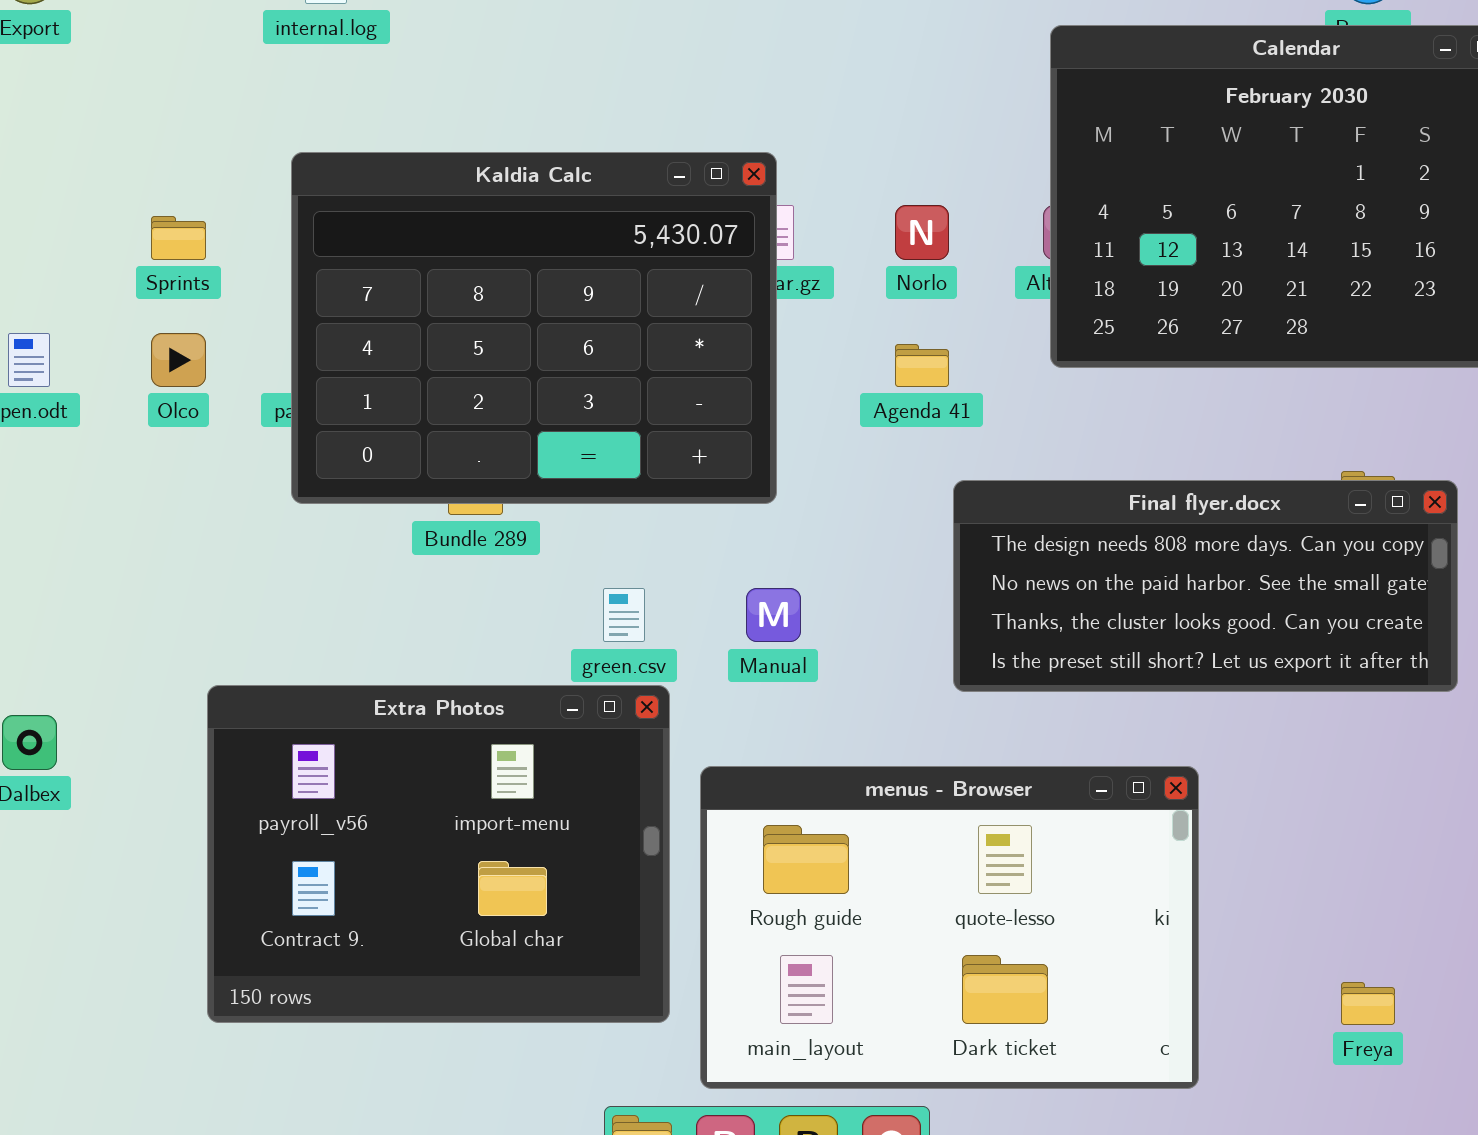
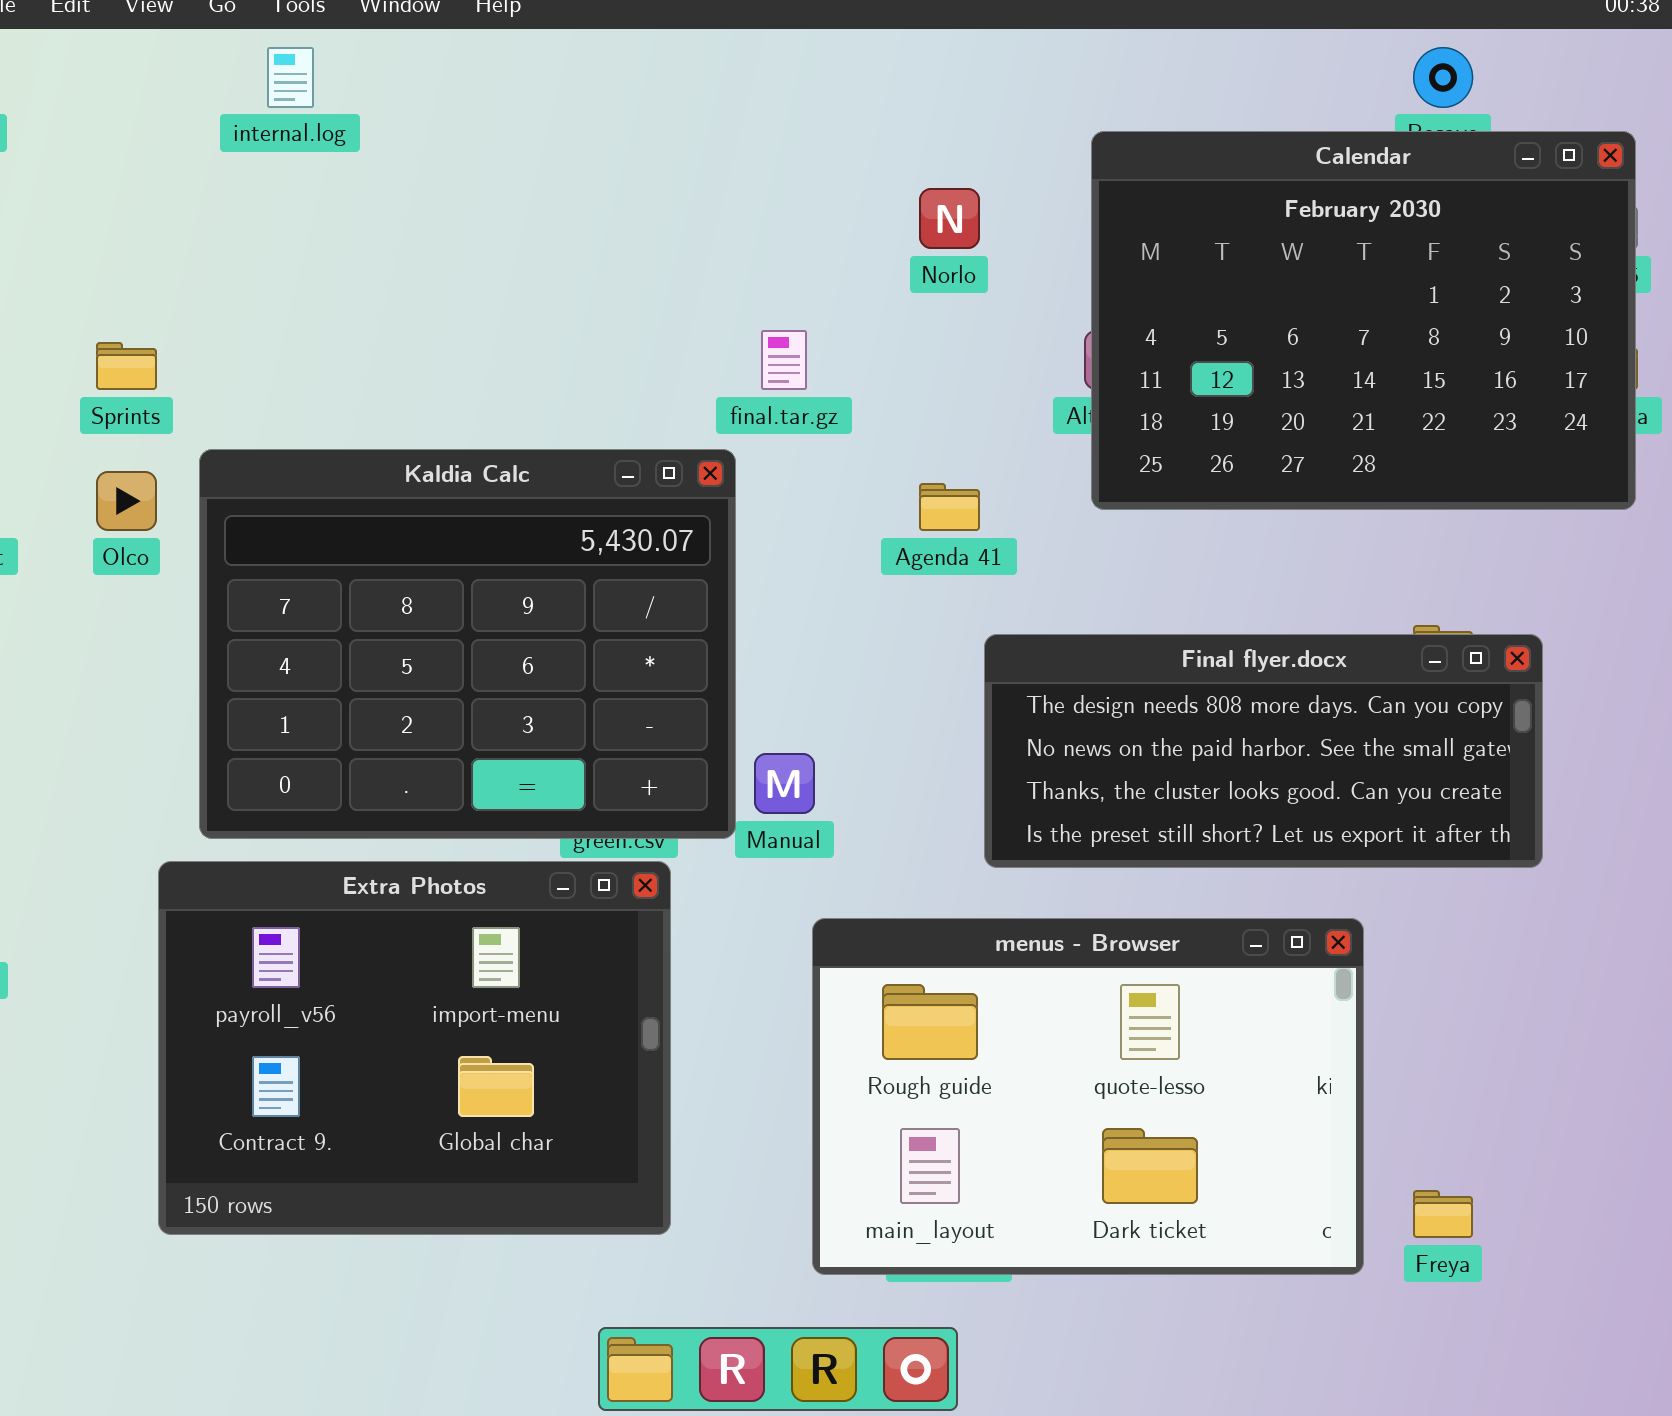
Kaldia Calc: [291,152,777,504] -> [199,449,736,839], moved
Norlo: [895,205,949,260] -> [919,188,980,249], moved
menus - Browser: [700,766,1199,1089] -> [812,918,1364,1275], moved

